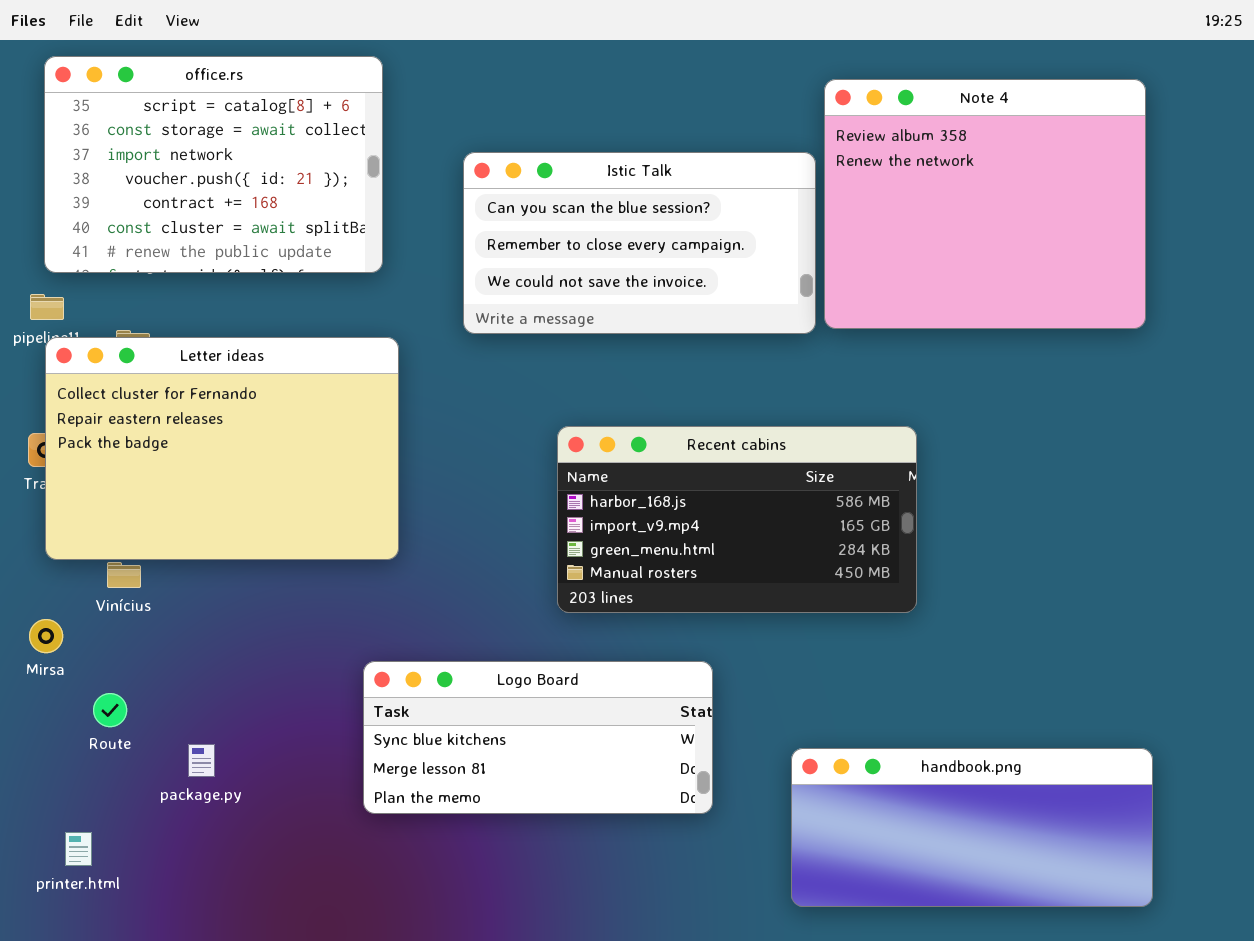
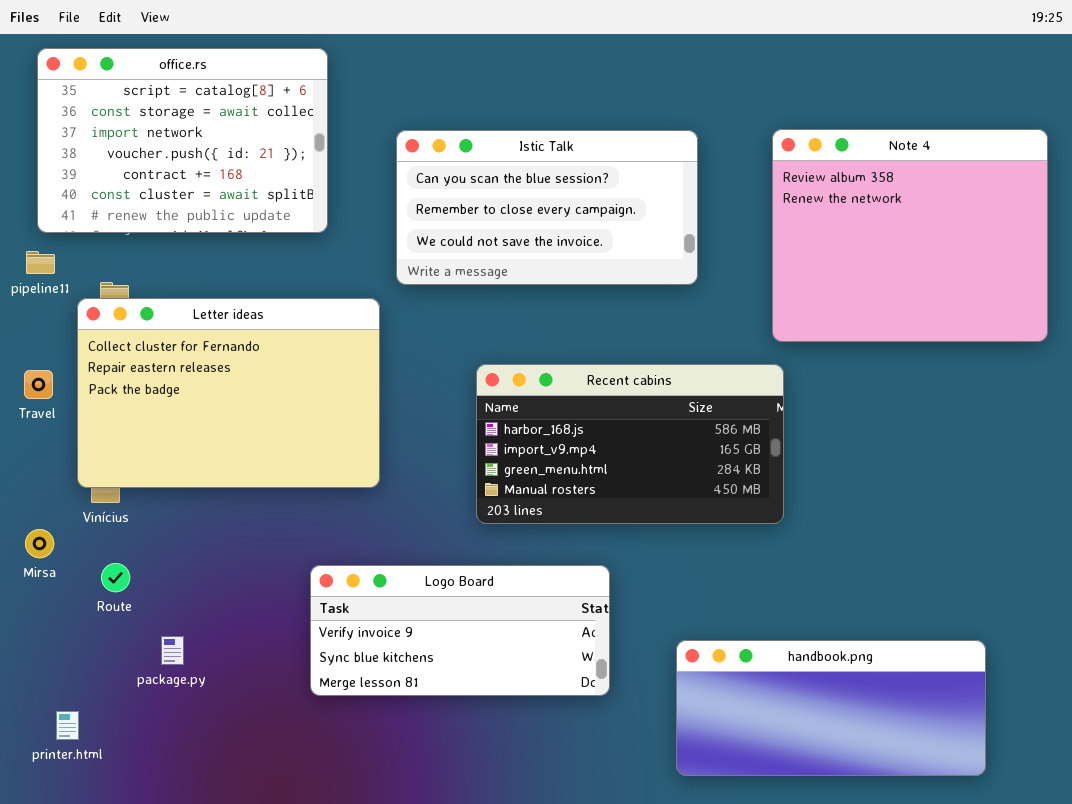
Note 4: [824,79,1146,329] -> [772,129,1048,342], moved
Letter ideas: [45,337,399,560] -> [77,298,380,488], moved
Logo Board: [363,661,713,814] -> [310,565,610,696], scrolled up 1 row
Route: [93,693,127,727] -> [101,563,130,592], moved

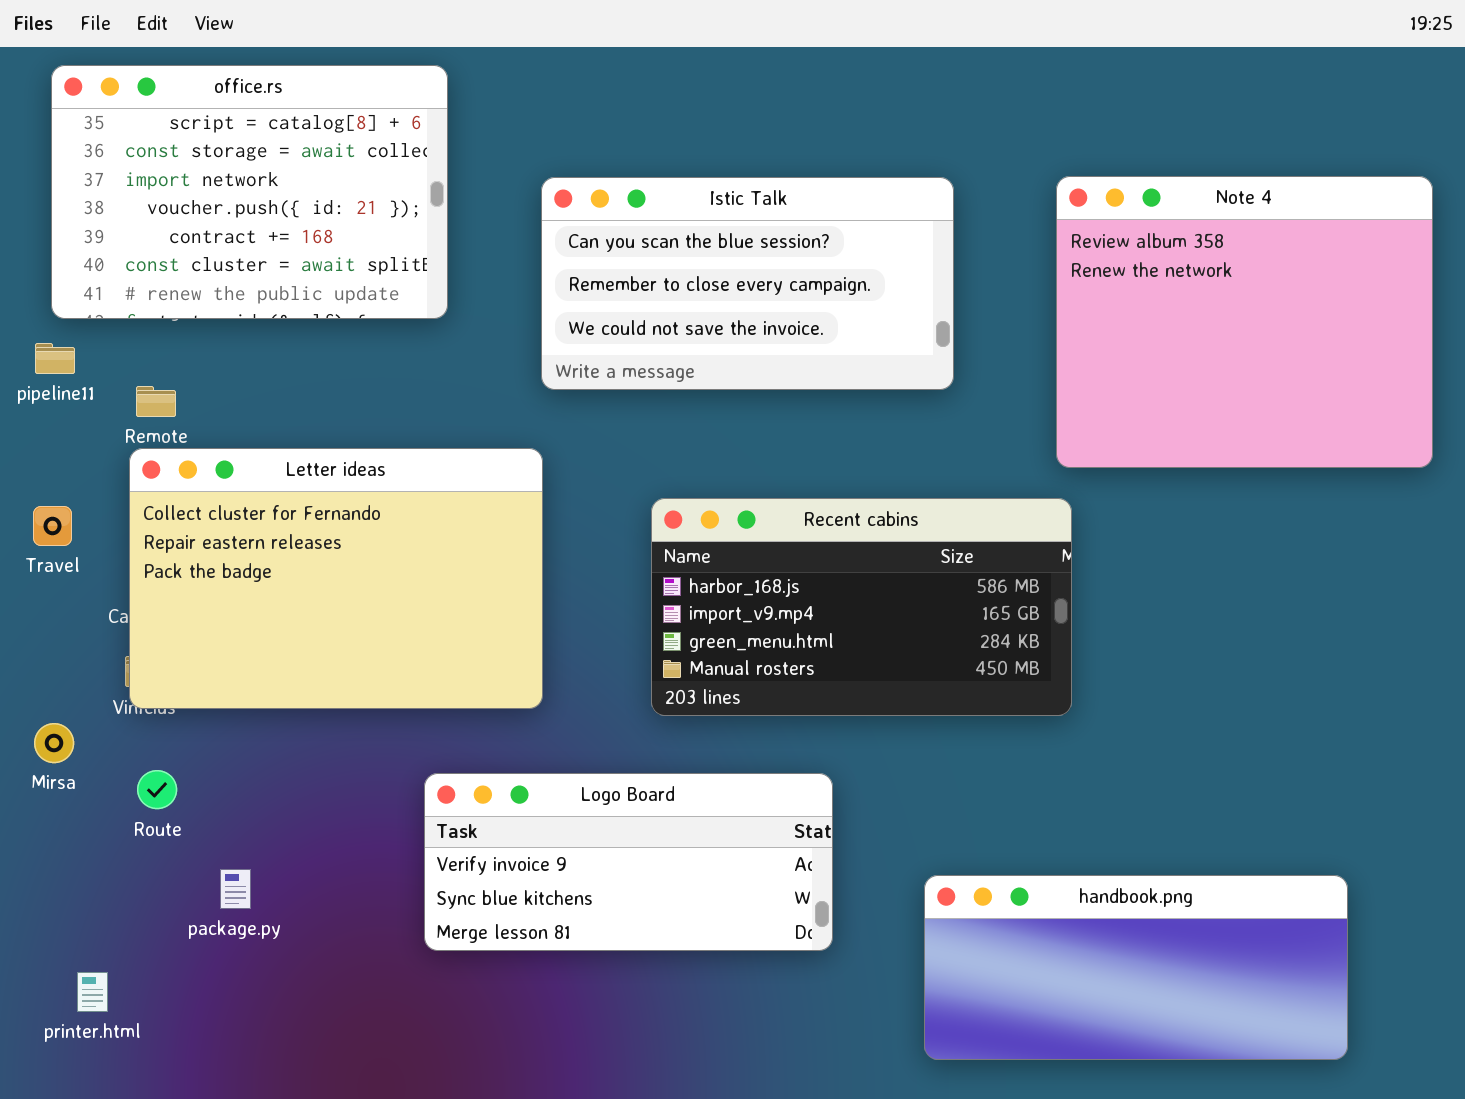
Letter ideas: [77,298,380,488] -> [129,448,543,709], moved

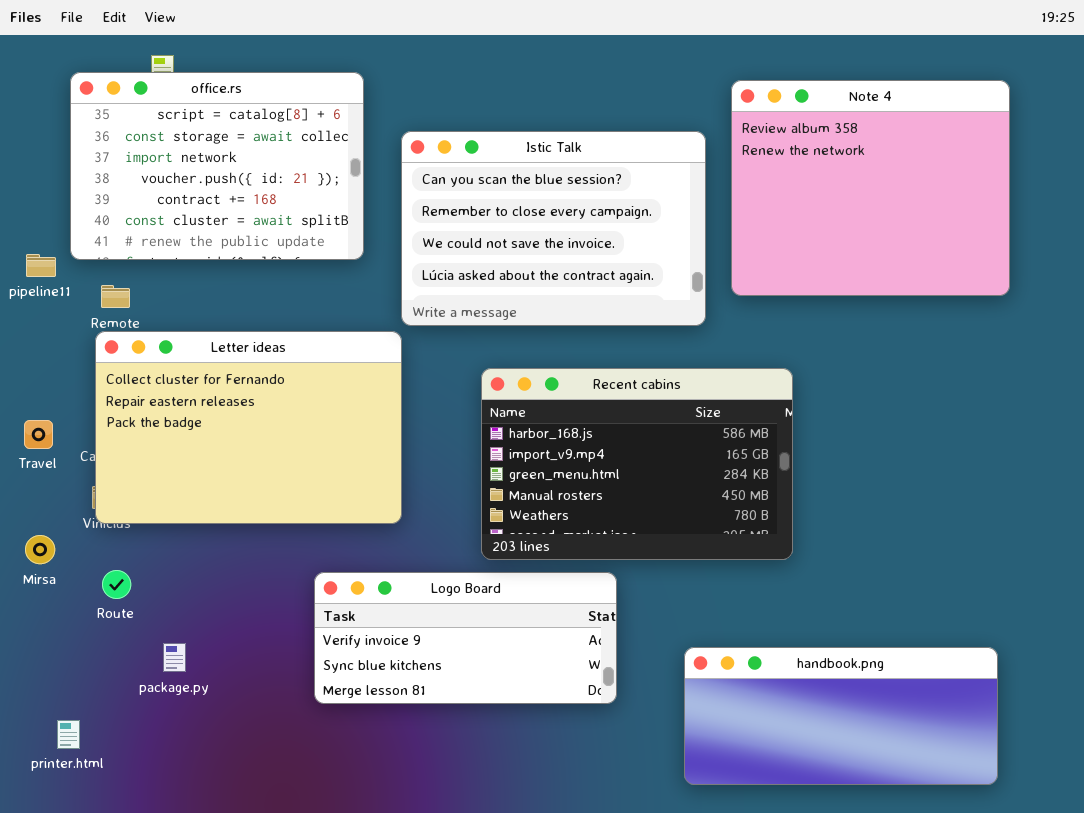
office.rs: [51,65,448,319] -> [70,72,364,260], moved
Note 4: [1056,176,1433,468] -> [731,80,1010,296], moved
Istic Talk: [541,177,954,390] -> [401,131,706,326], resized
Recent cabins: [651,498,1072,716] -> [481,368,793,560], resized
Travel: [33,506,72,546] -> [24,420,53,449], moved

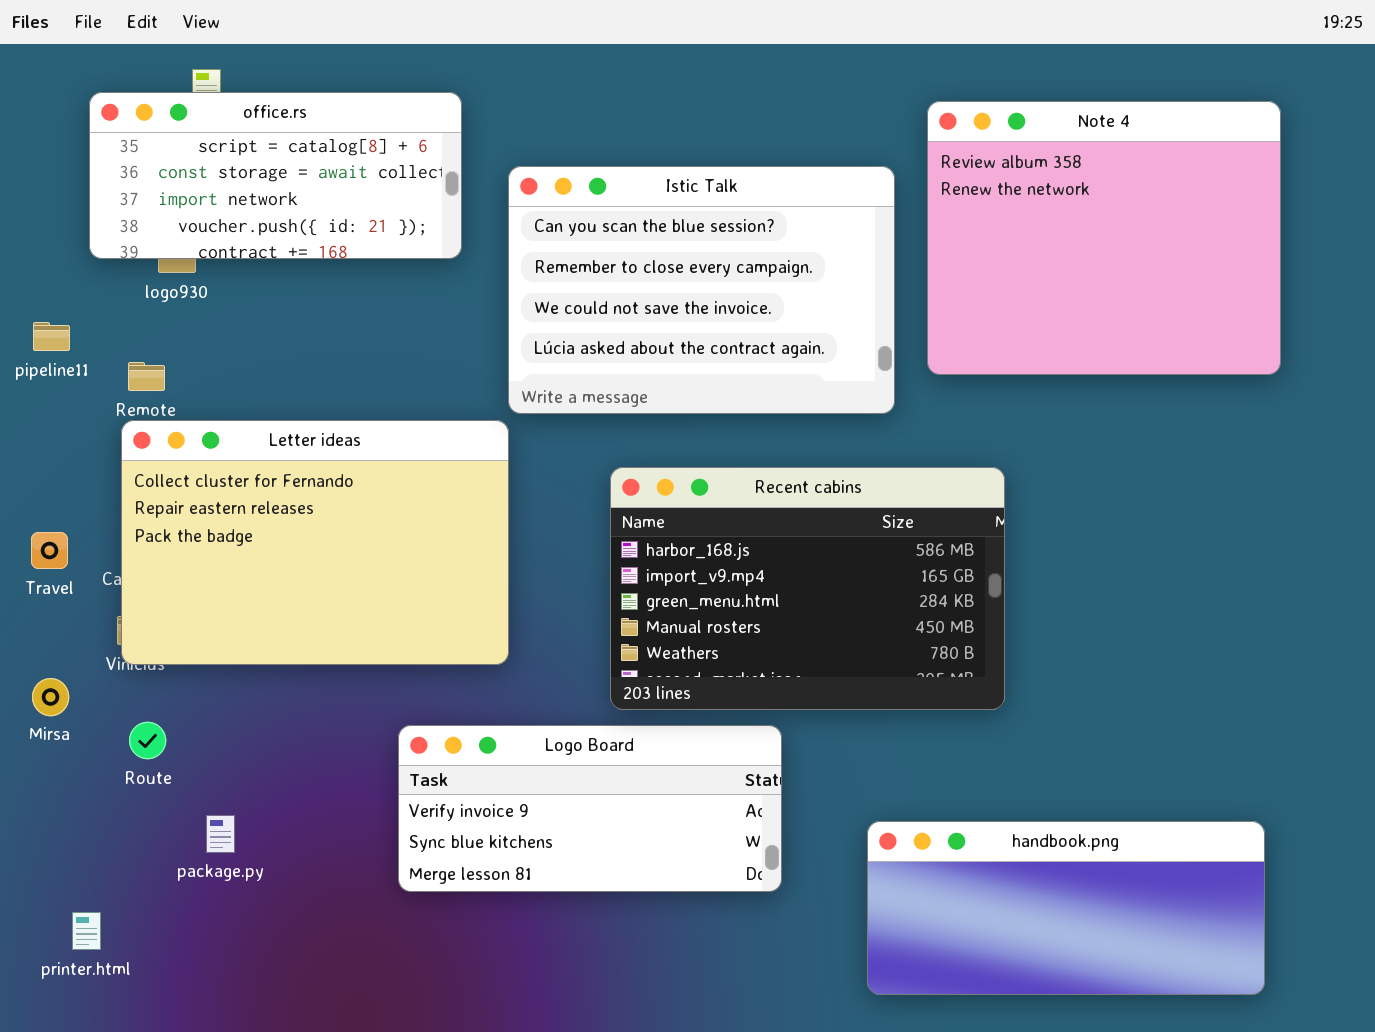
office.rs: [70,72,364,260] -> [89,92,462,259], resized

